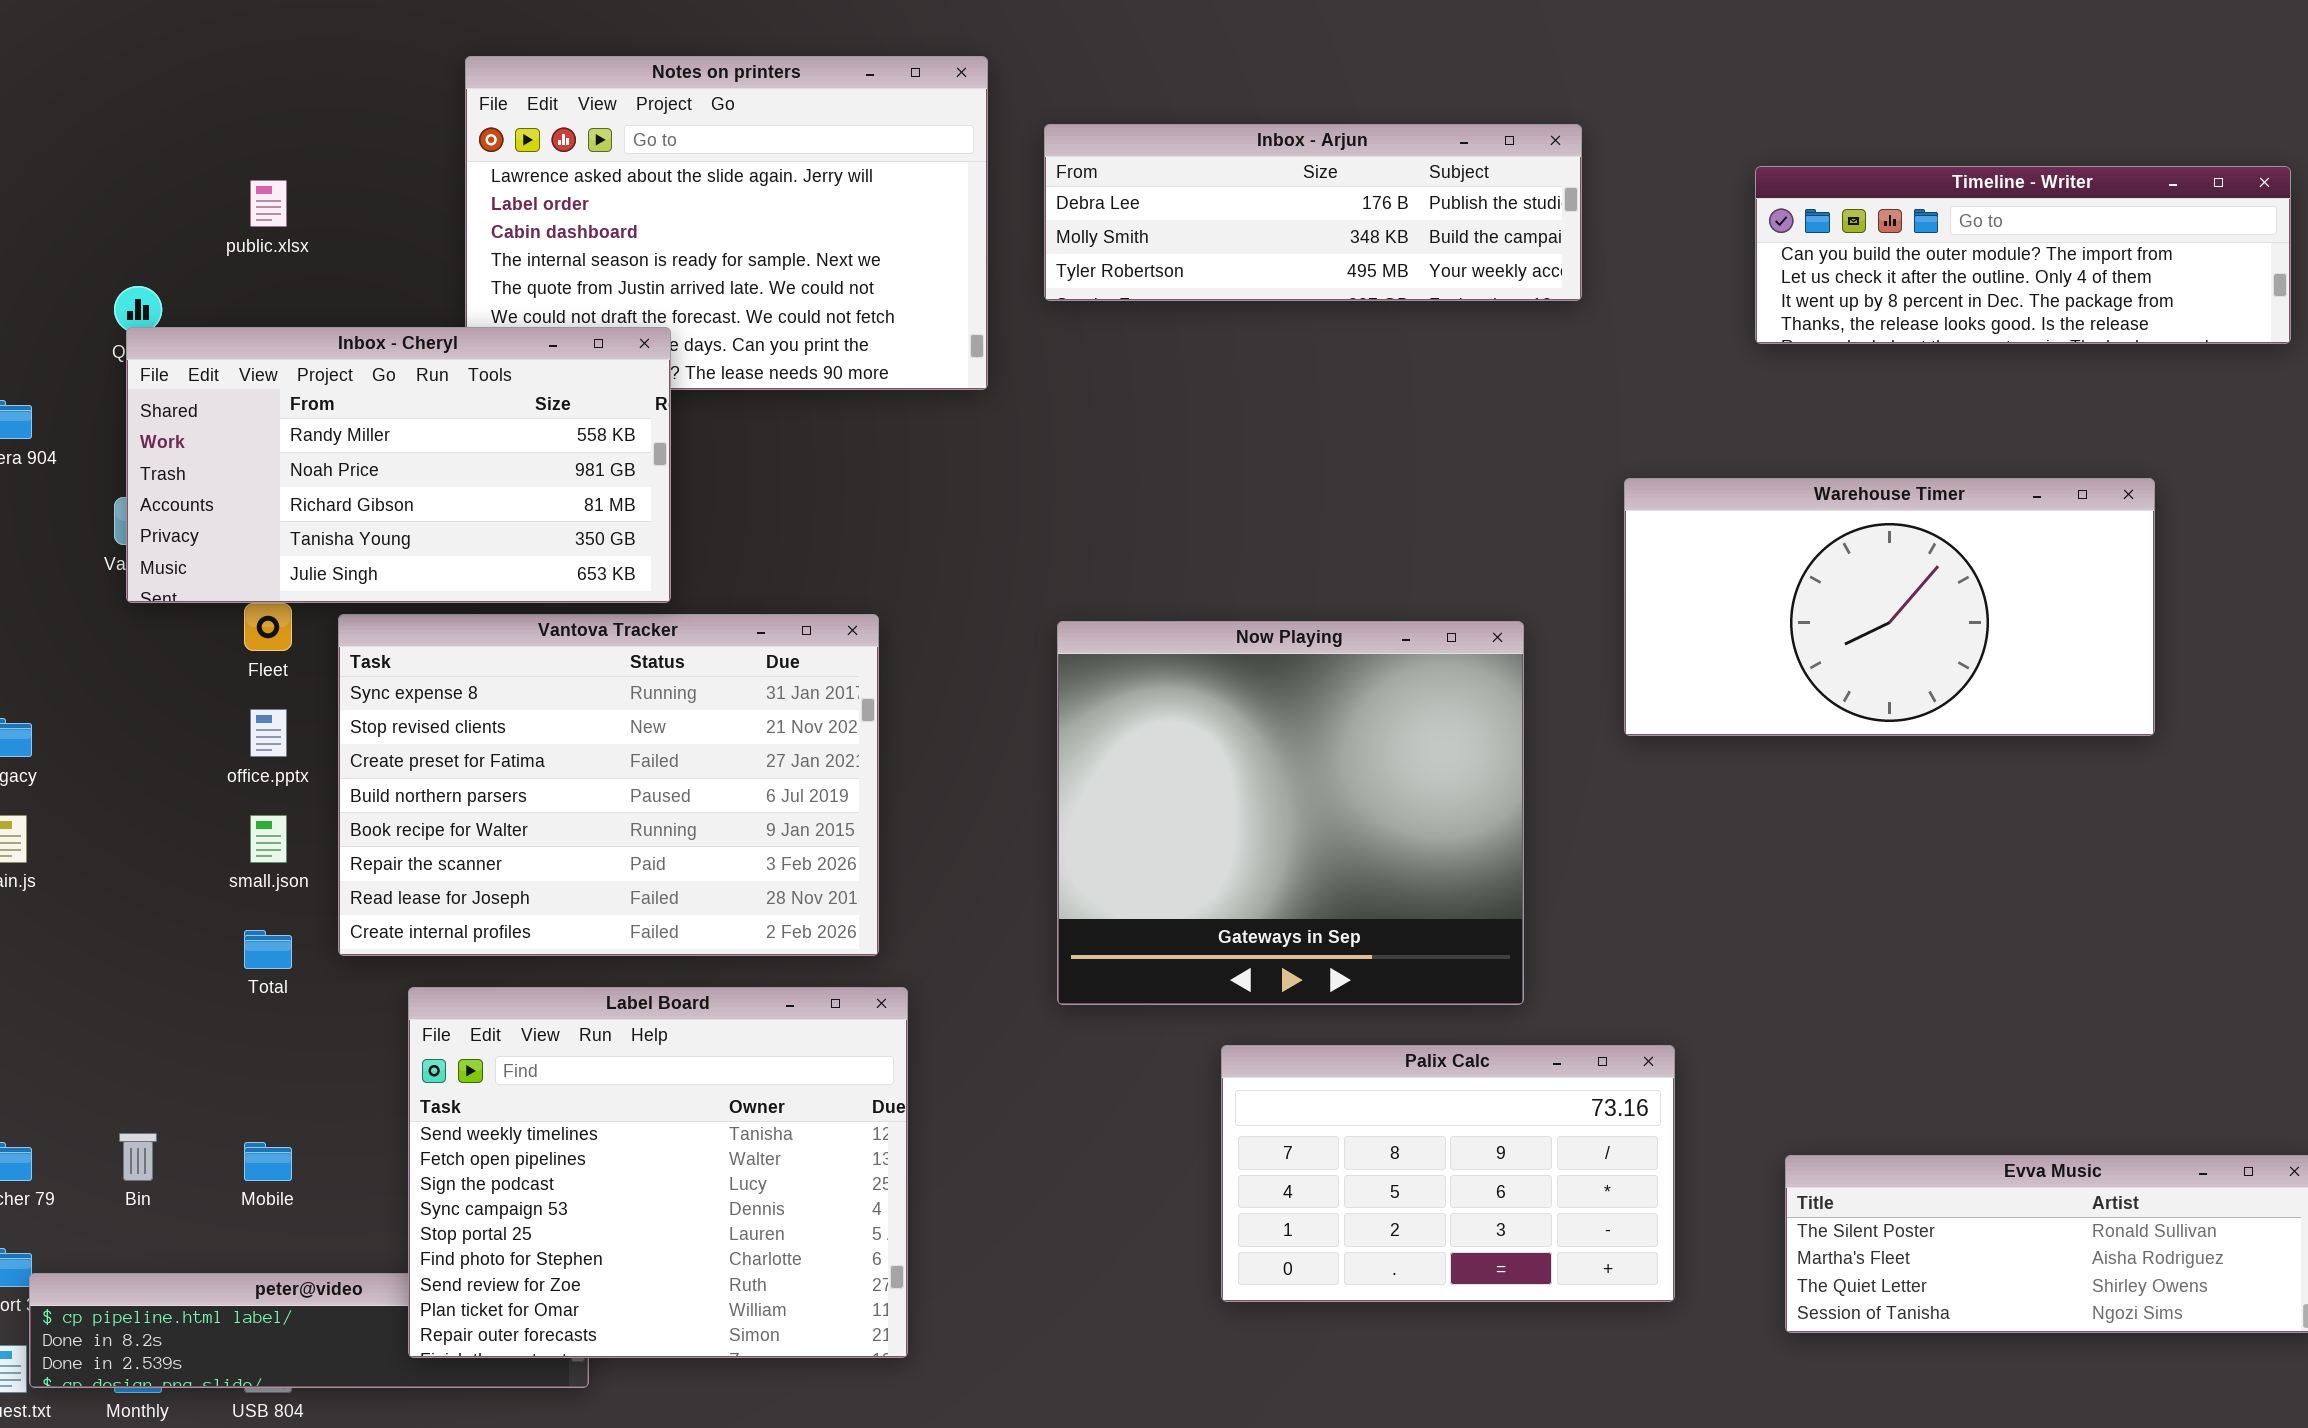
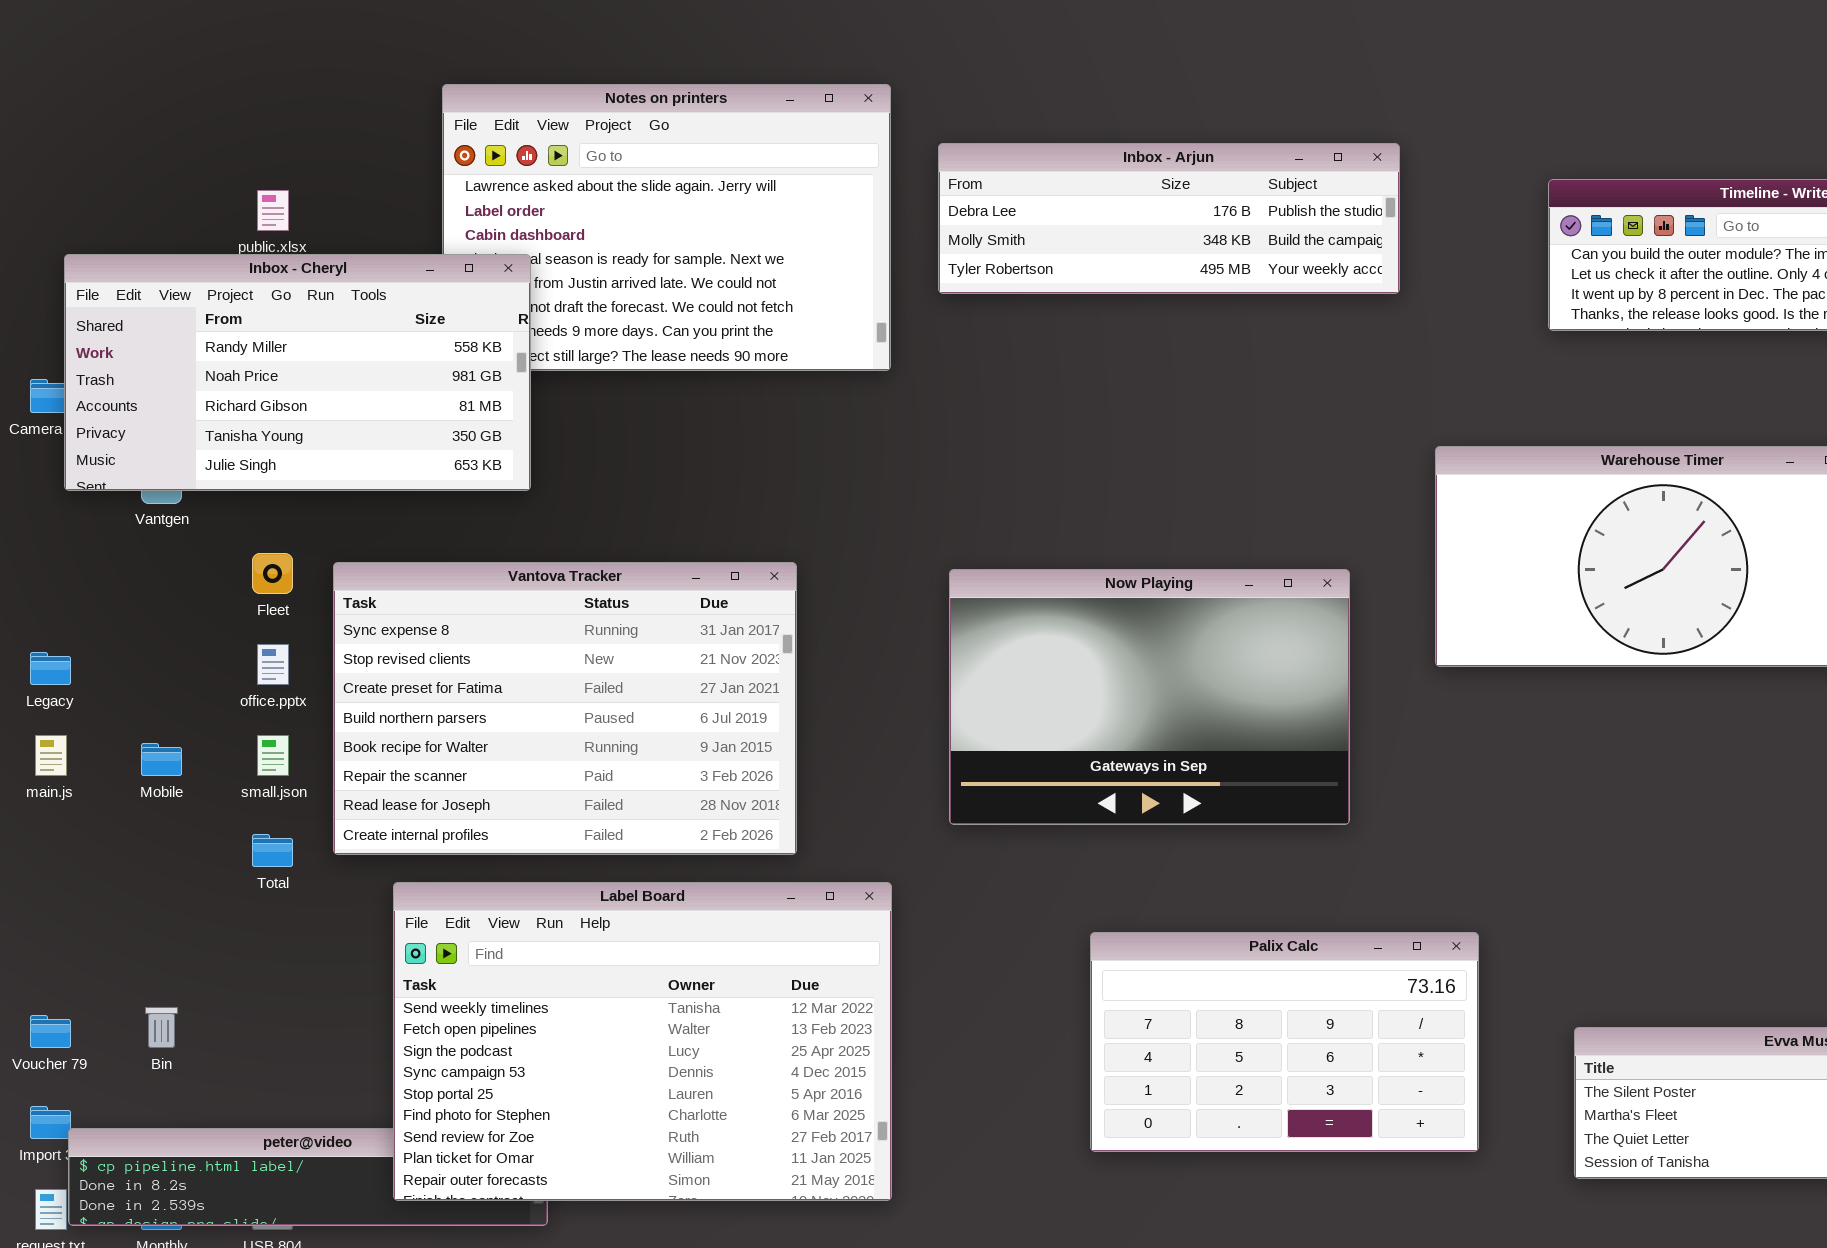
Inbox - Cheryl: [126,327,671,603] -> [64,254,531,491], moved
Now Playing: [1057,621,1524,1005] -> [949,569,1350,825], resized
Label Board: [408,987,908,1358] -> [393,882,892,1201], resized
Mobile: [244,1142,292,1181] -> [141,743,182,776], moved

